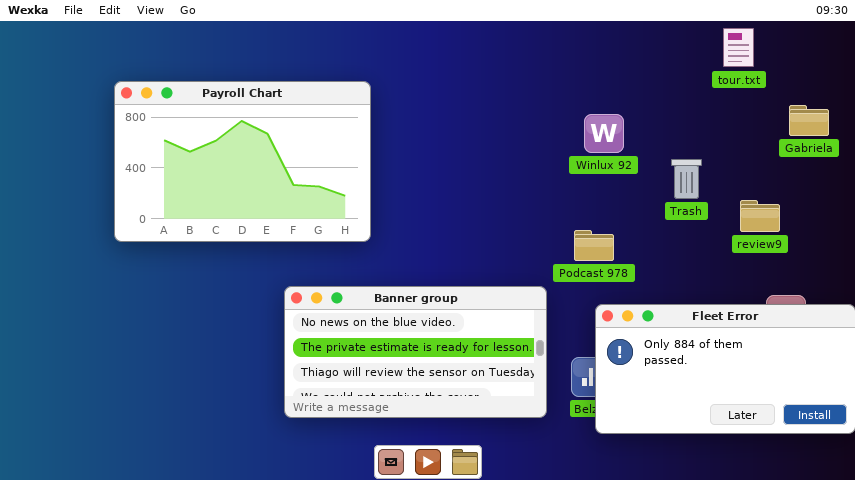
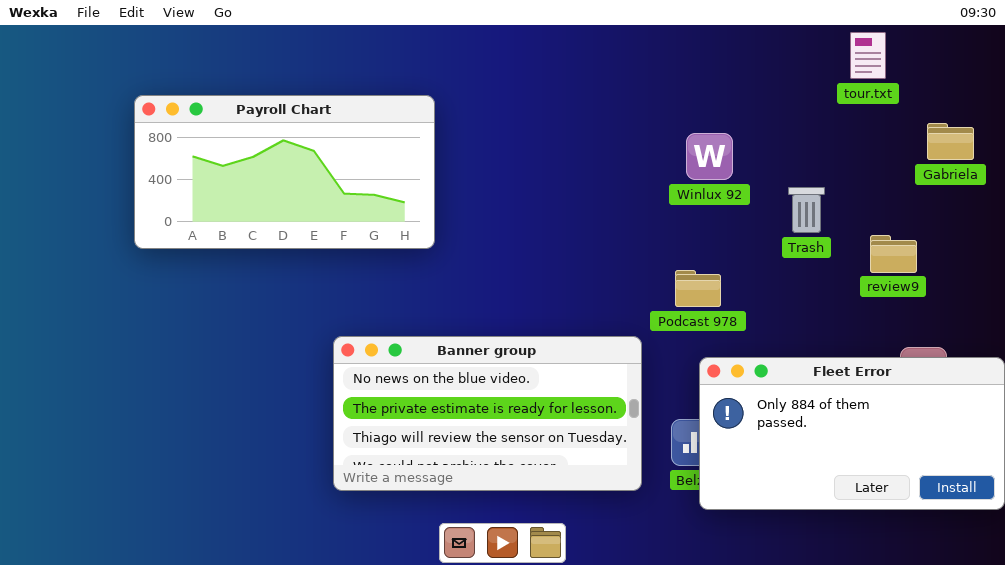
Payroll Chart: [114,81,371,242] -> [134,95,435,249], resized

